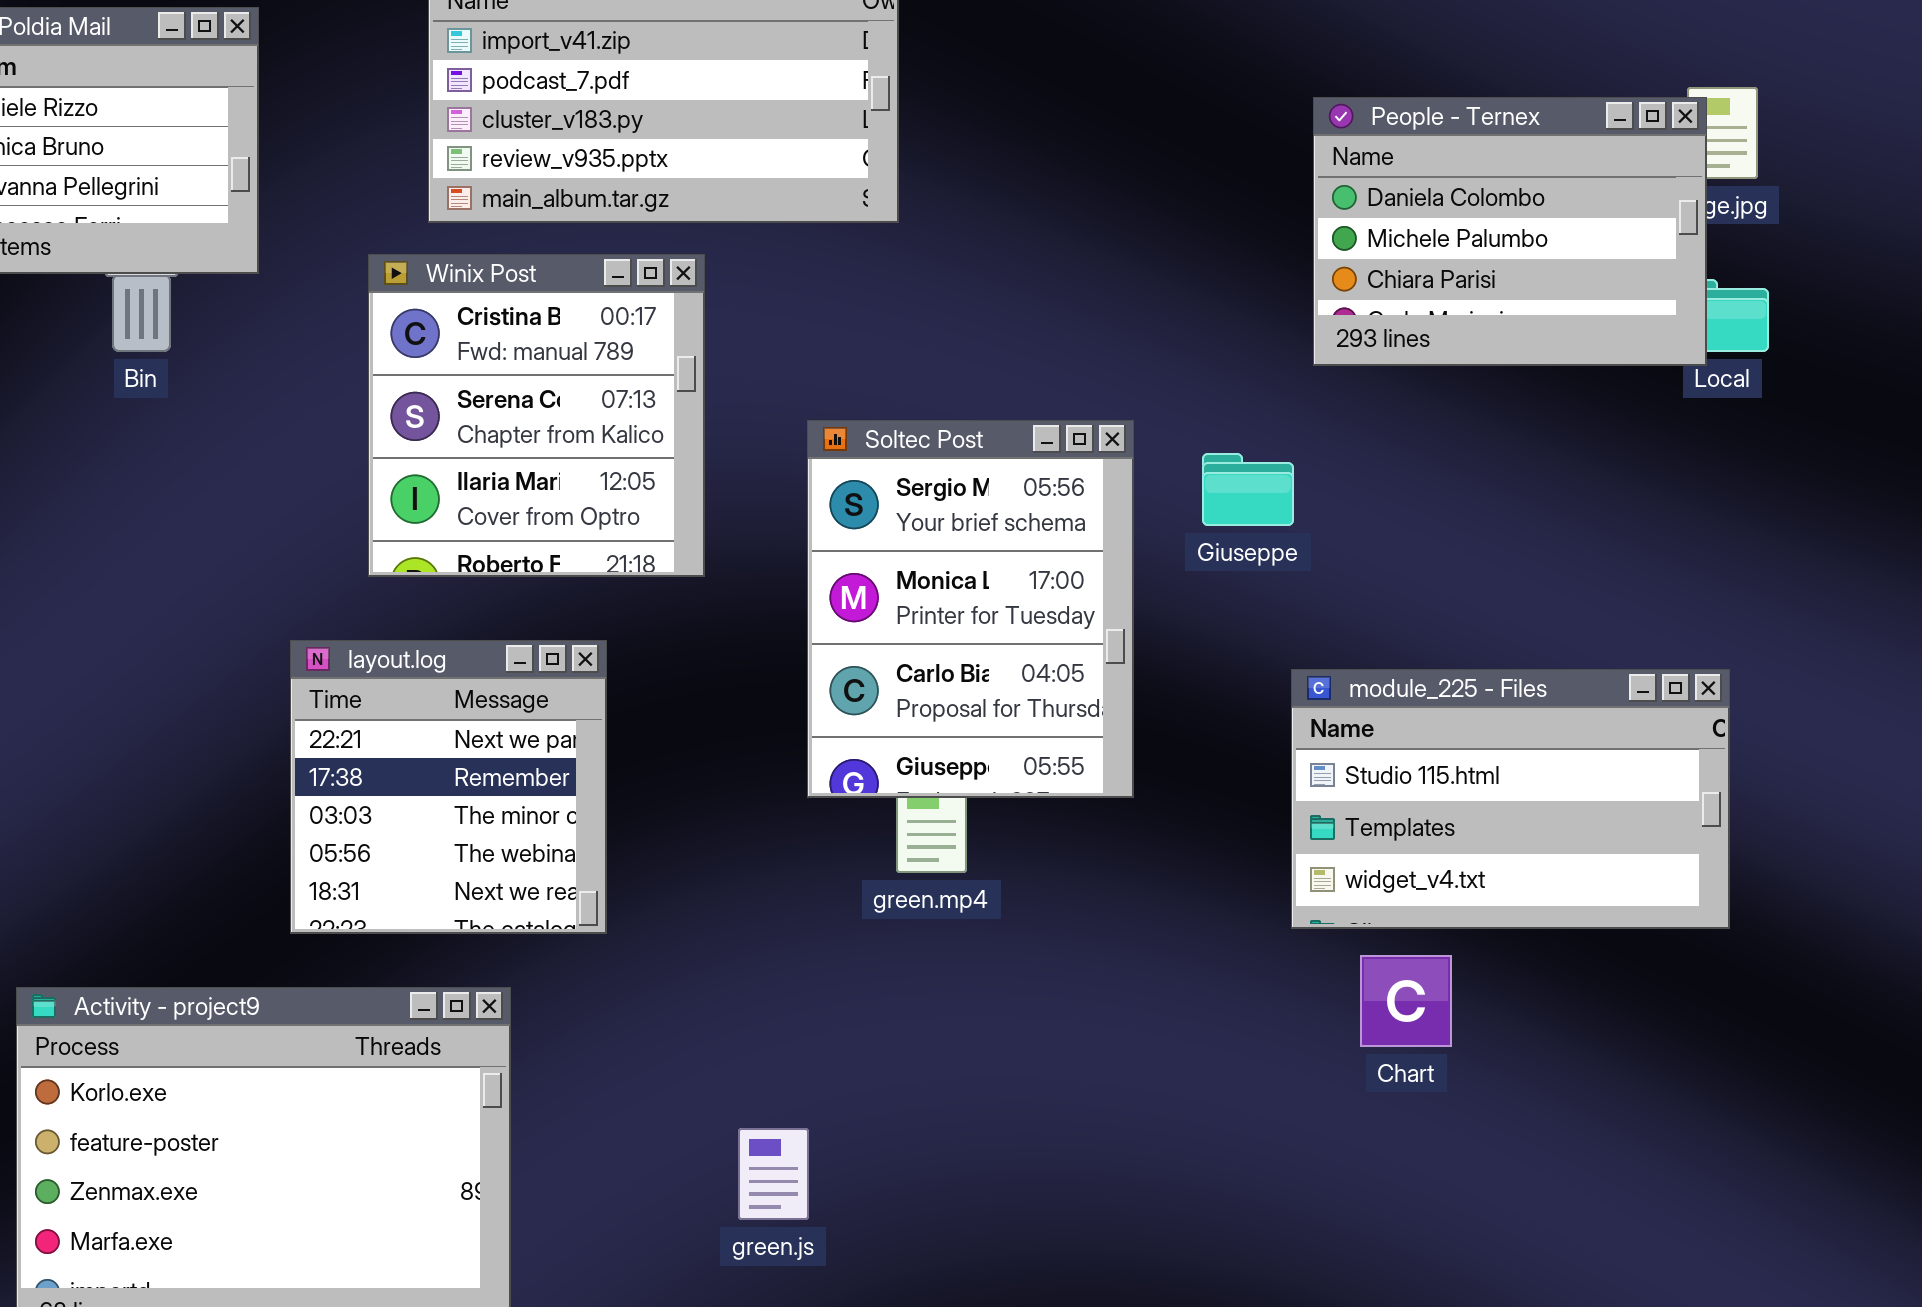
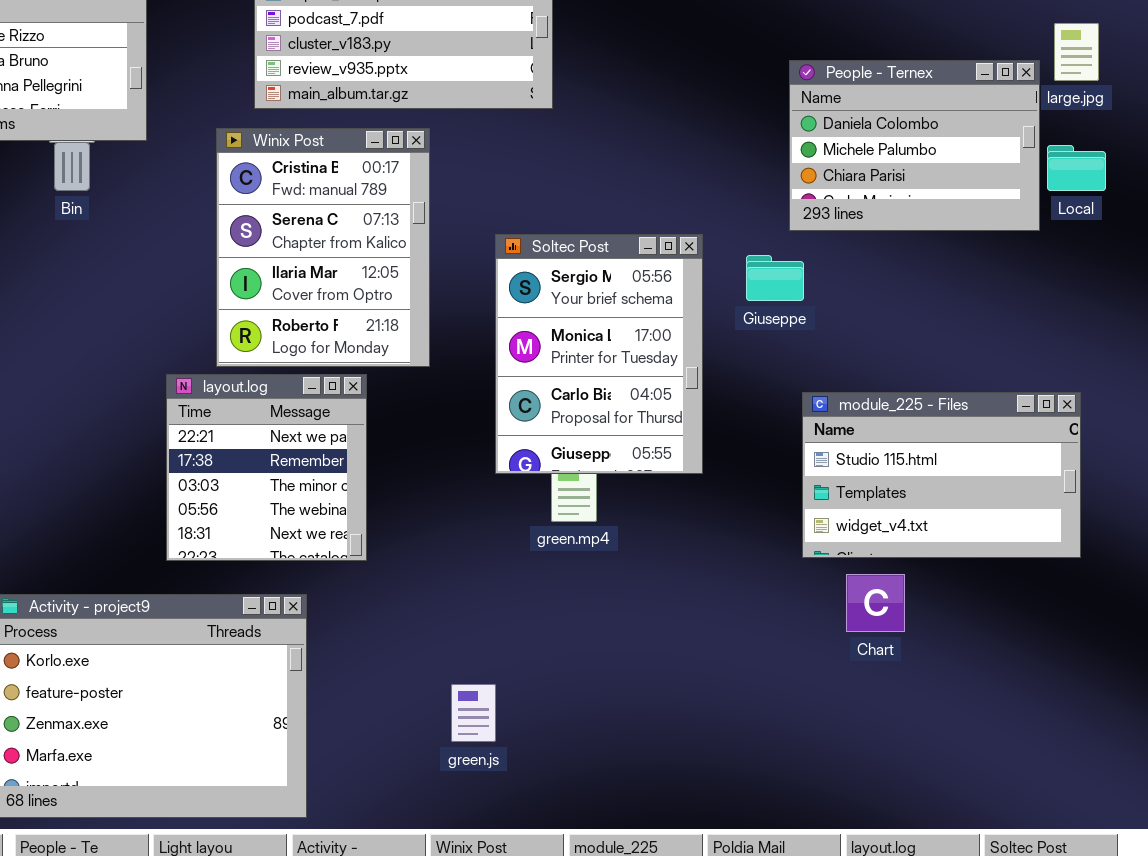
People - Ternex: [1313,97,1707,366] -> [789,60,1040,231], moved
Winix Post: [368,254,705,577] -> [216,128,430,367], resized

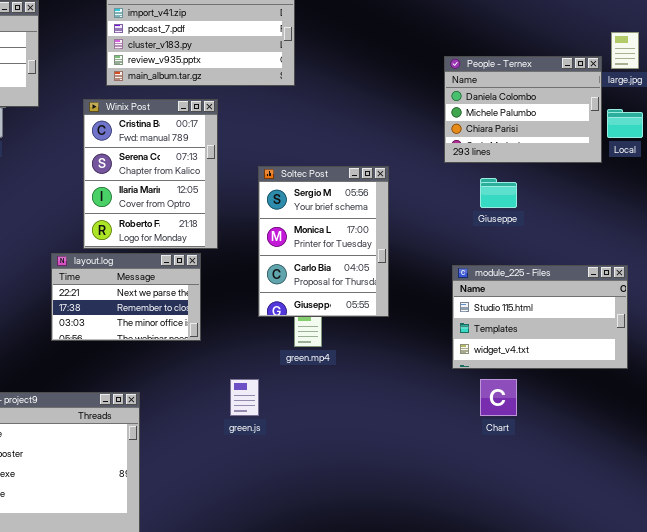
Giuseppe: [746,255,804,301] -> [480,178,517,208], moved
layout.log: [166,374,367,561] -> [51,253,201,341], resized
green.js: [451,684,496,742] -> [230,379,259,416], moved

